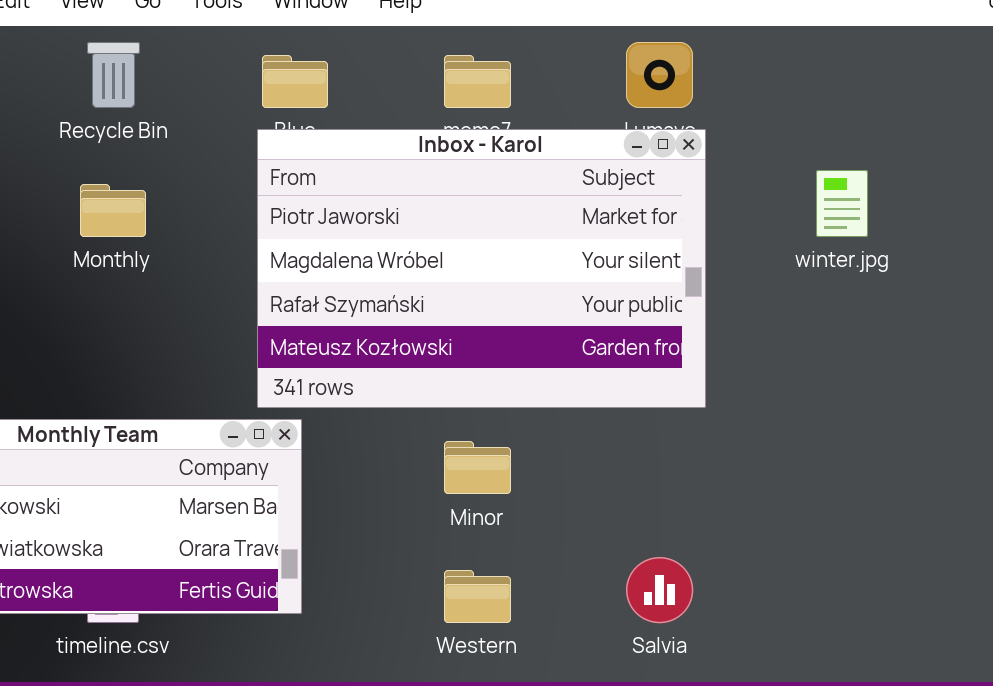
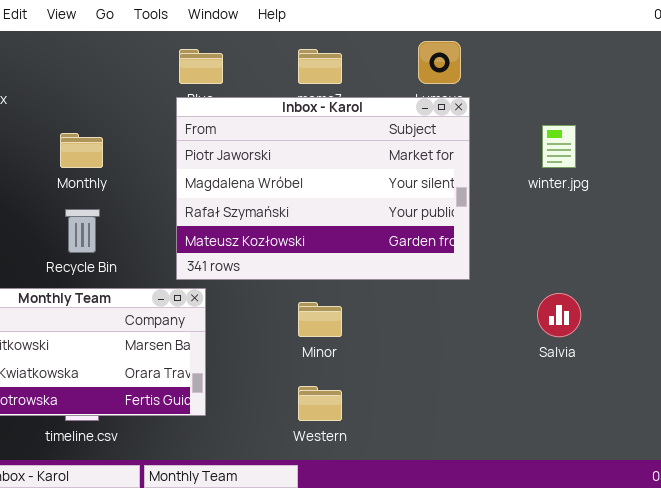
Recycle Bin: [87,42,140,108] -> [65,209,100,253], moved
Salvia: [626,557,693,623] -> [537,293,581,337], moved

